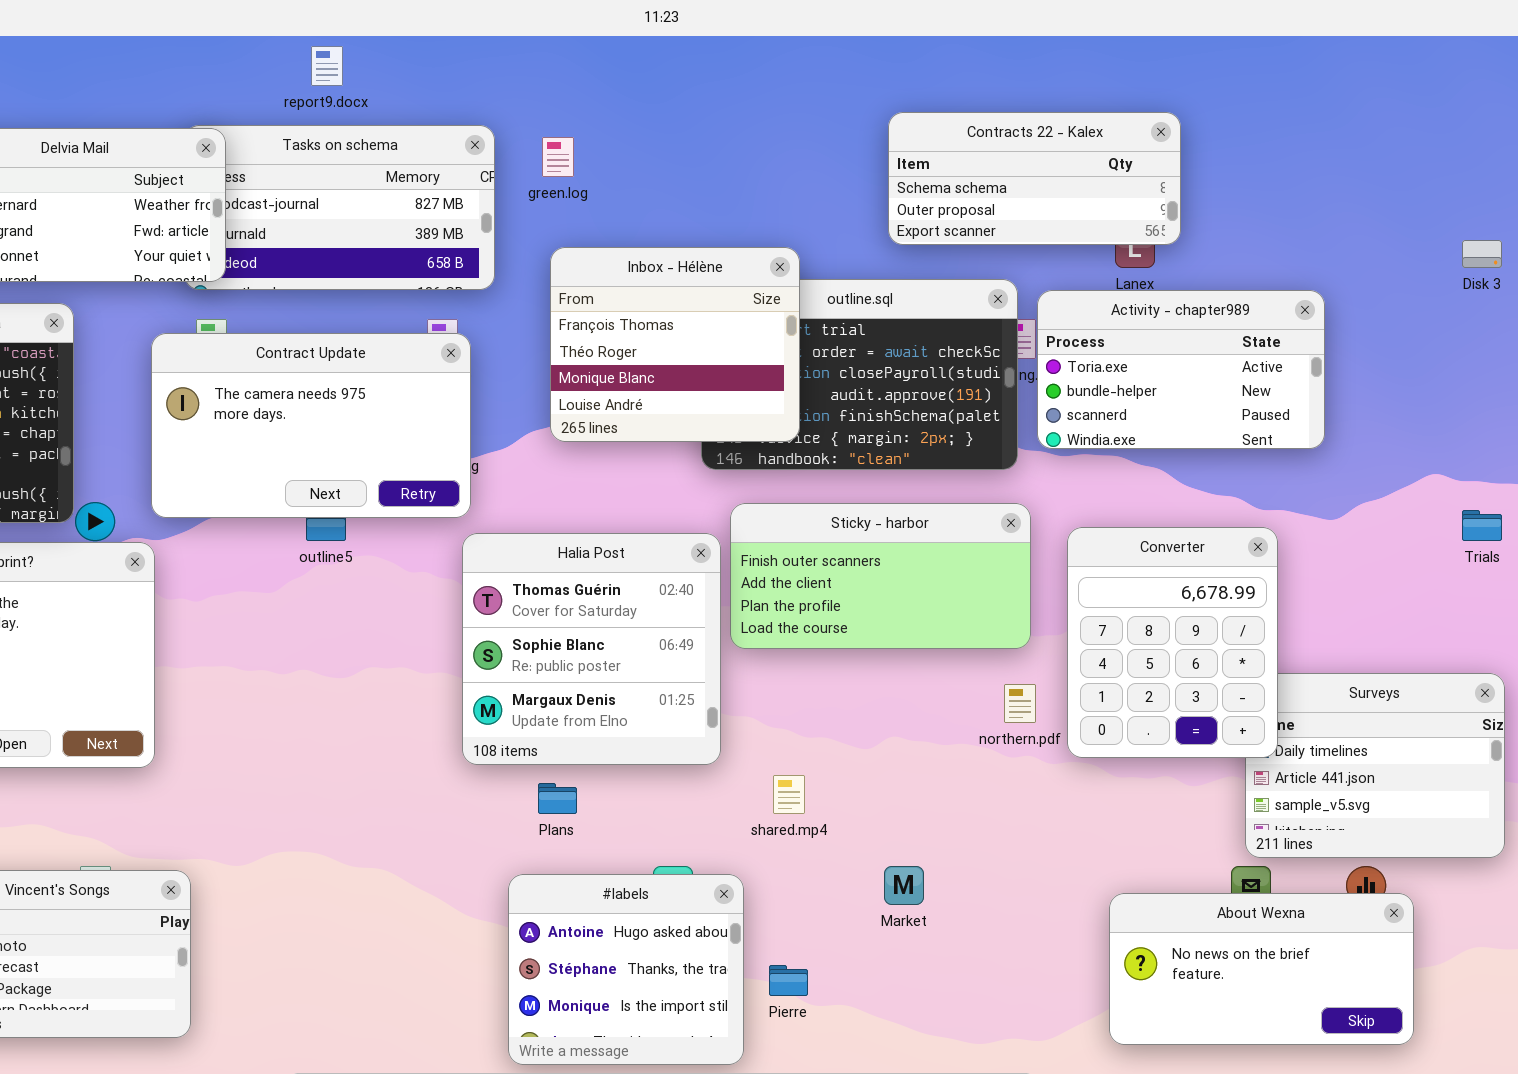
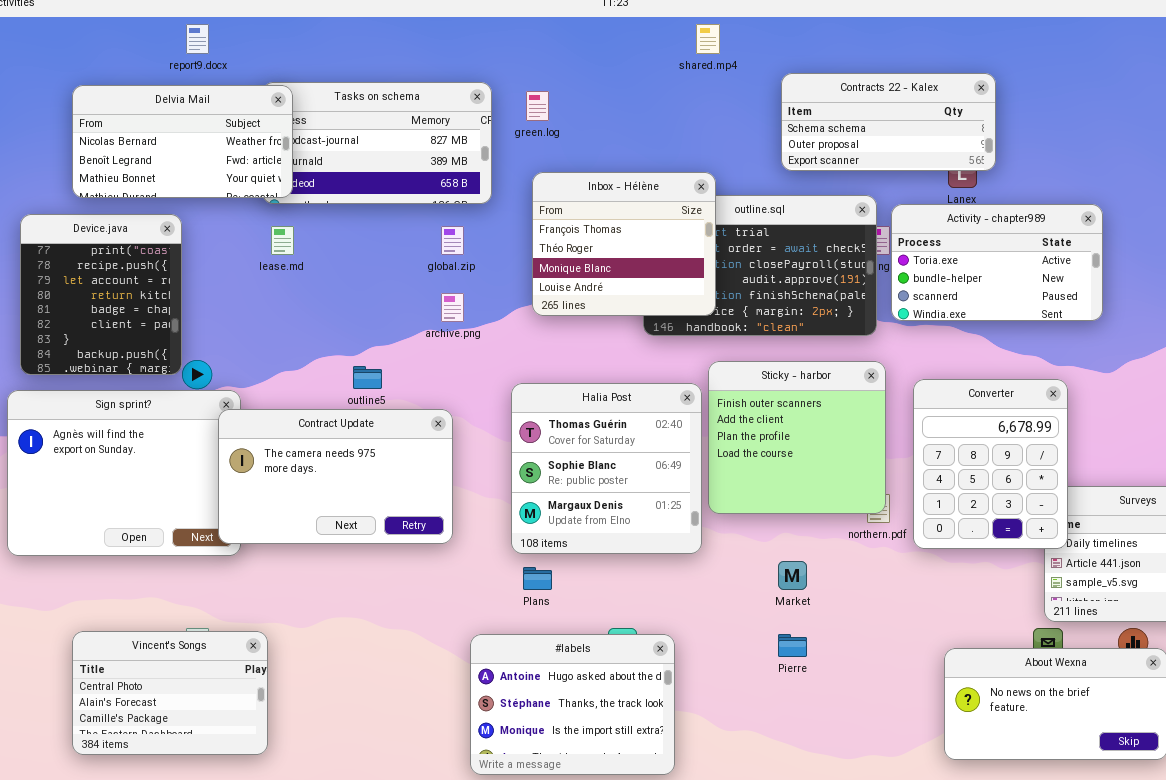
report9.docx: [311,46,343,86] -> [186,24,209,54], moved
Contract Update: [151,333,471,518] -> [218,409,453,544], moved
Sticky - harbor: [730,503,1031,649] -> [708,361,886,514], resized
Halia Post: [462,533,721,765] -> [511,383,702,554], moved
shared.mp4: [773,775,805,814] -> [696,24,720,54], moved
Market: [884,866,924,905] -> [778,561,807,590], moved
#labels: [508,874,744,1065] -> [470,634,675,775], resized
Pierre: [769,965,808,996] -> [778,634,807,657], moved

